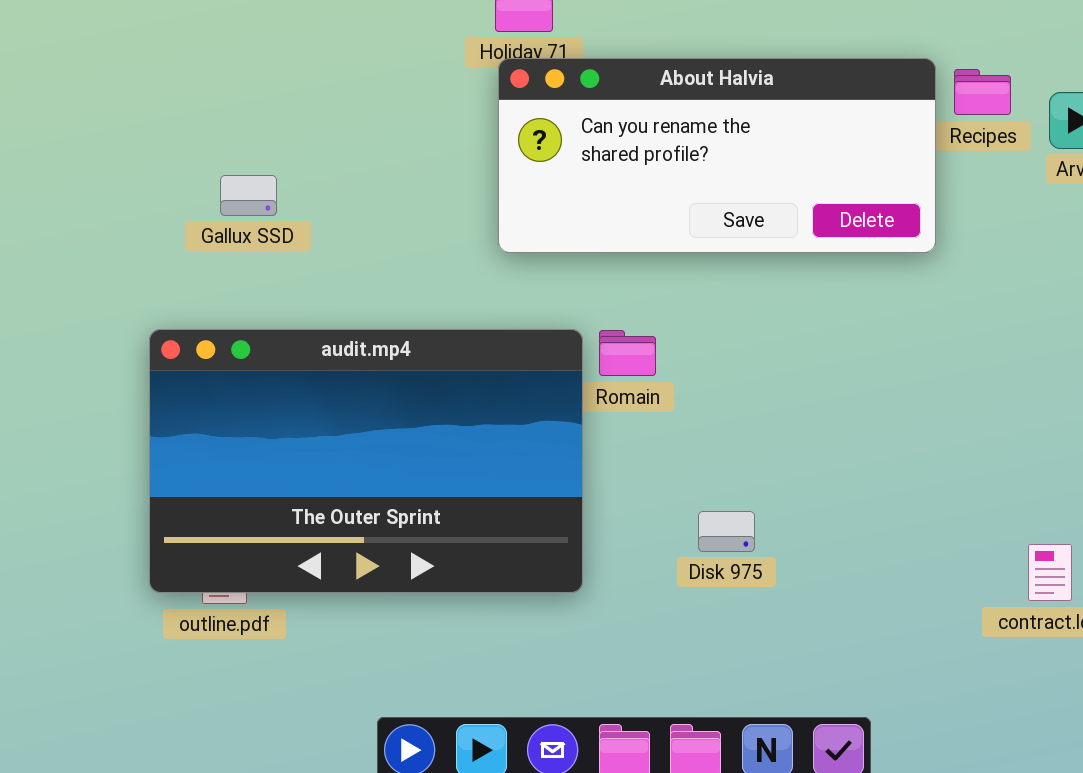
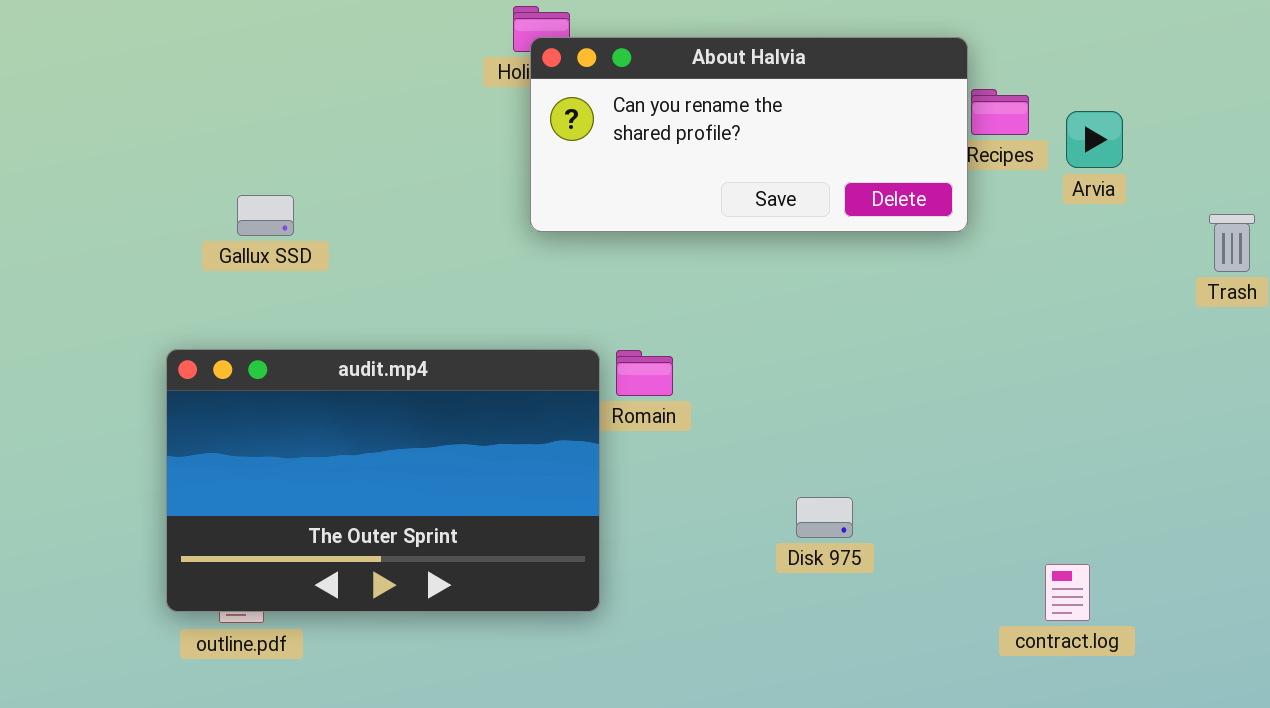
About Halvia: [498,58,936,253] -> [530,37,968,232], moved
Disk 975: [698,511,755,552] -> [796,497,853,538], moved

